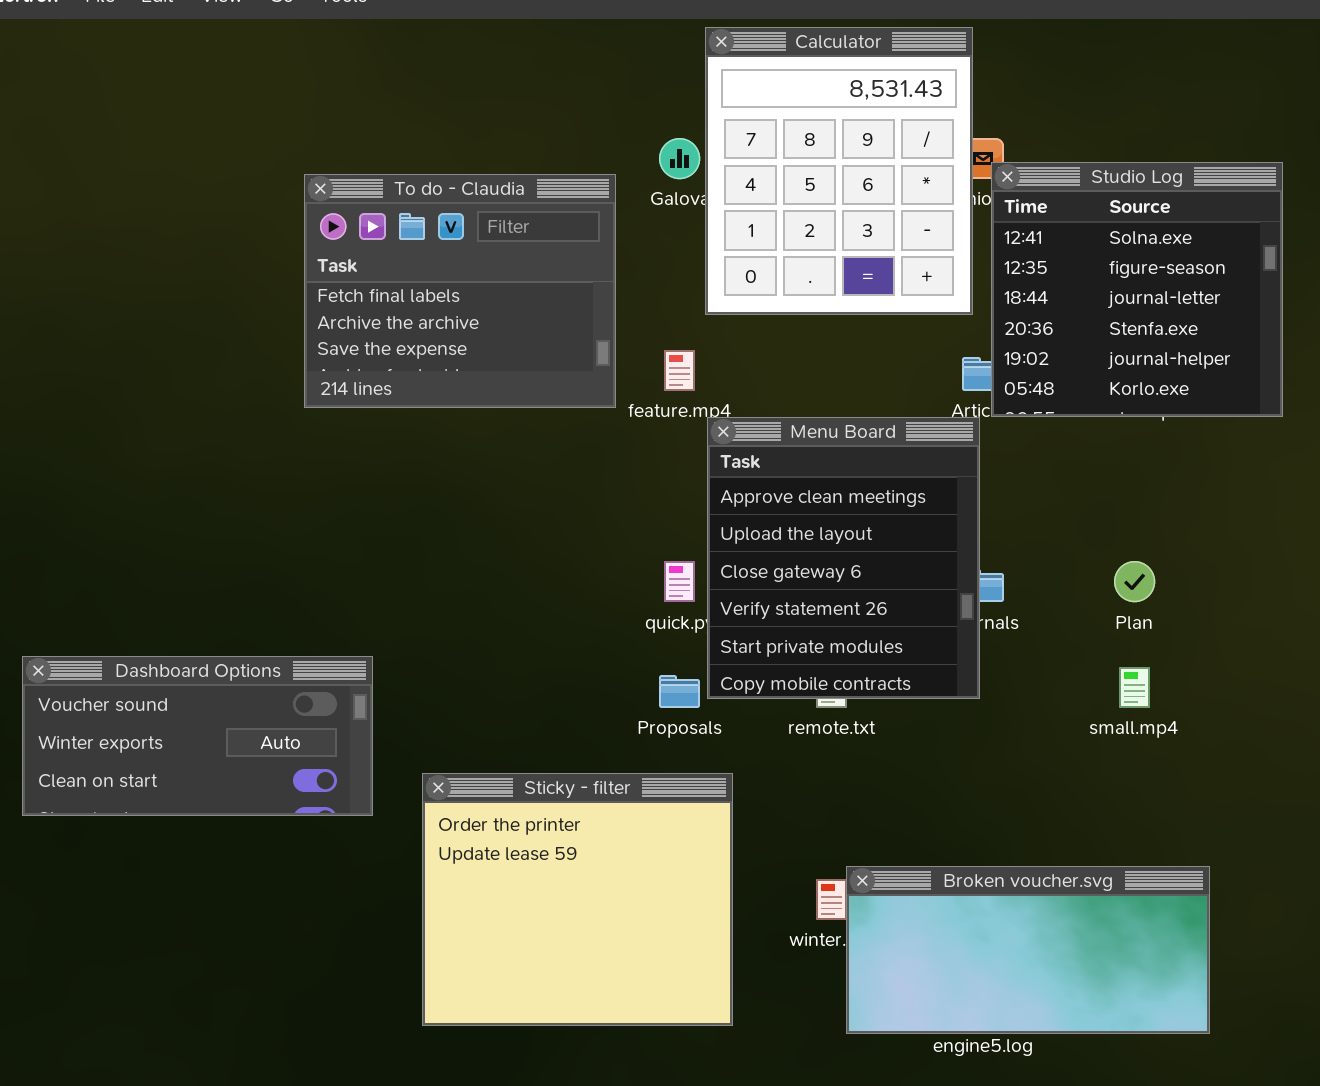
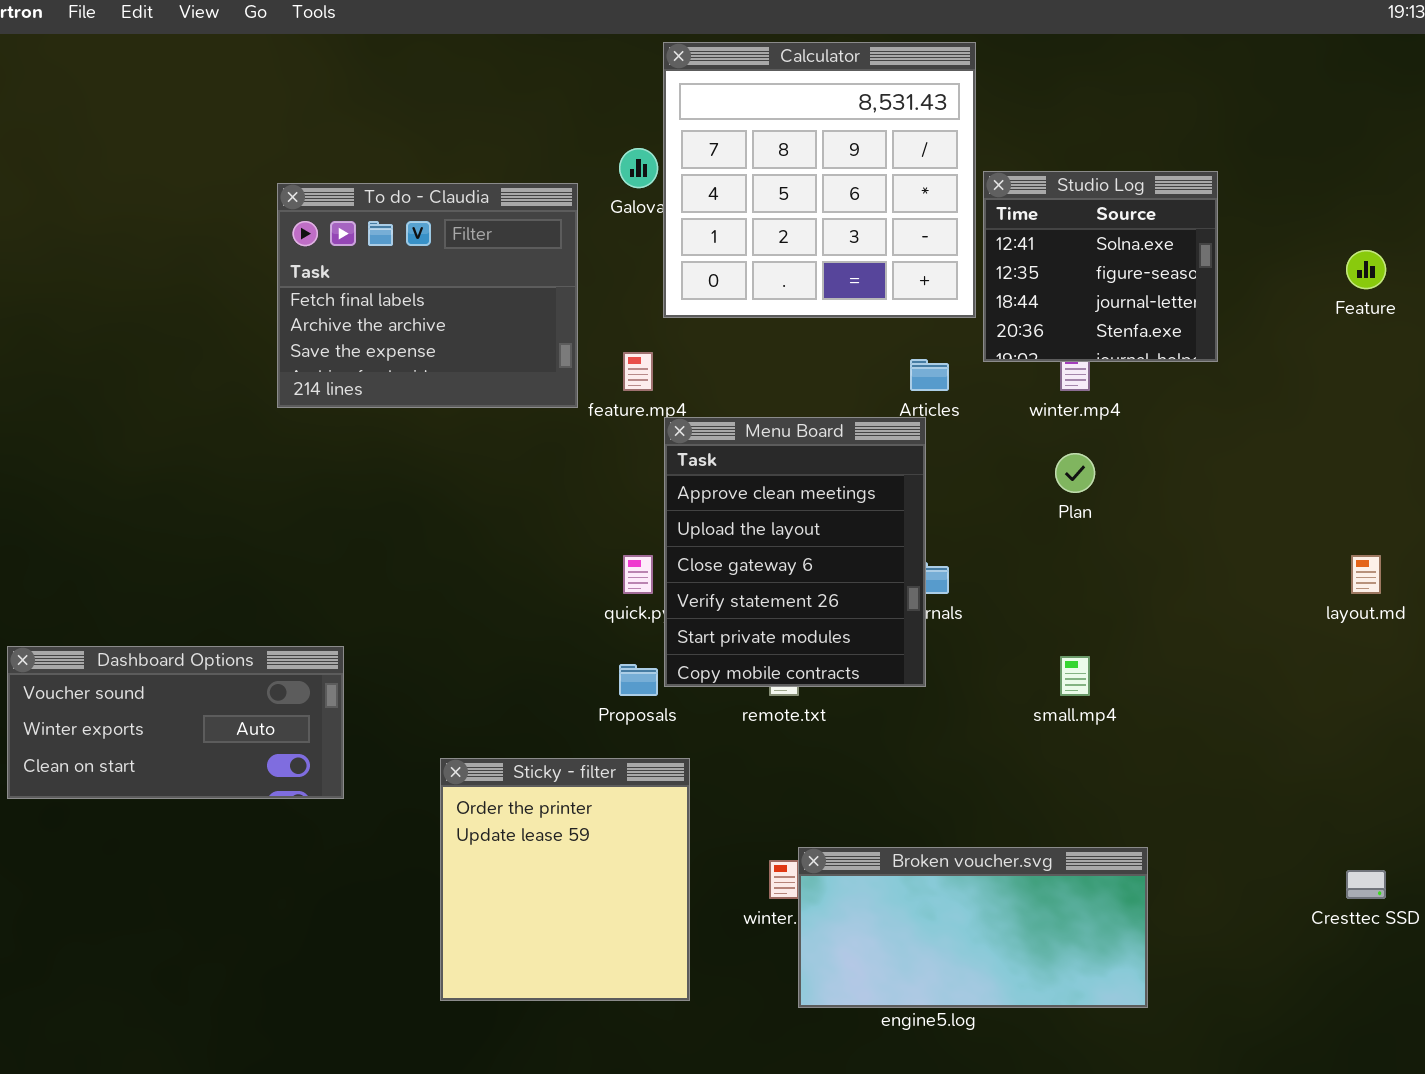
Calculator: [705,27,973,315] -> [663,42,976,318], resized
Studio Log: [991,162,1283,417] -> [983,171,1218,362], resized
Plan: [1114,561,1155,602] -> [1055,453,1095,493], moved
Sticky - filter: [422,773,733,1026] -> [440,758,690,1001], resized

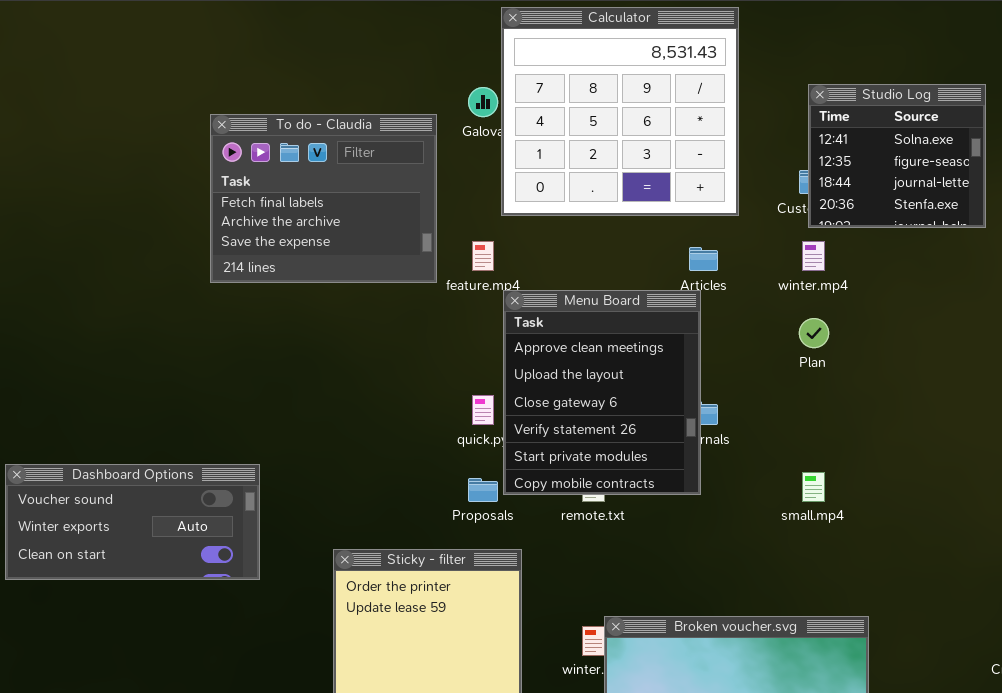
Studio Log: [983,171,1218,362] -> [808,84,986,228], moved

